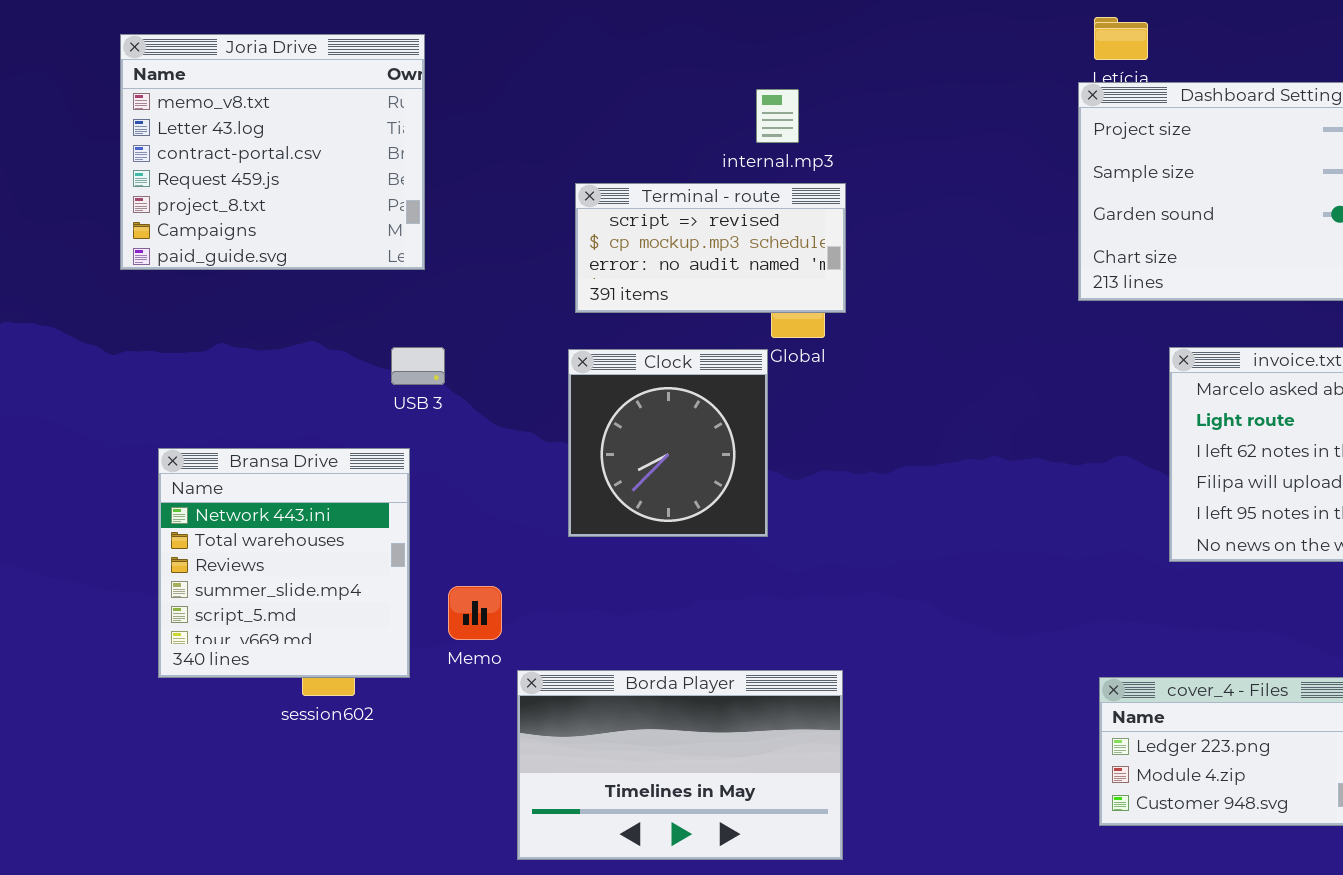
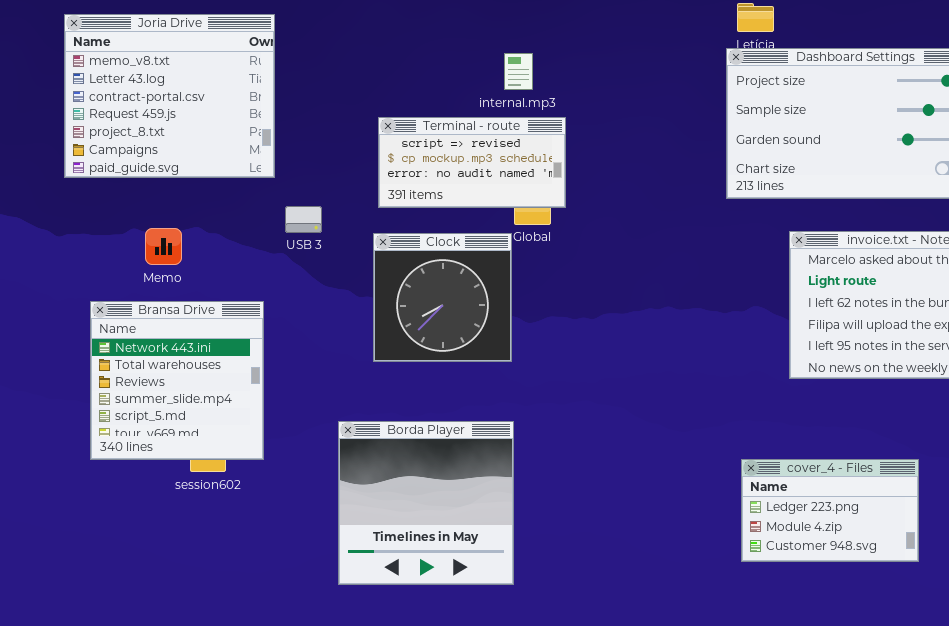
USB 3: [391,347,445,385] -> [285,206,322,233], moved
Memo: [448,586,502,640] -> [145,228,182,265], moved
Borda Player: [517,670,843,860] -> [338,421,514,585], resized

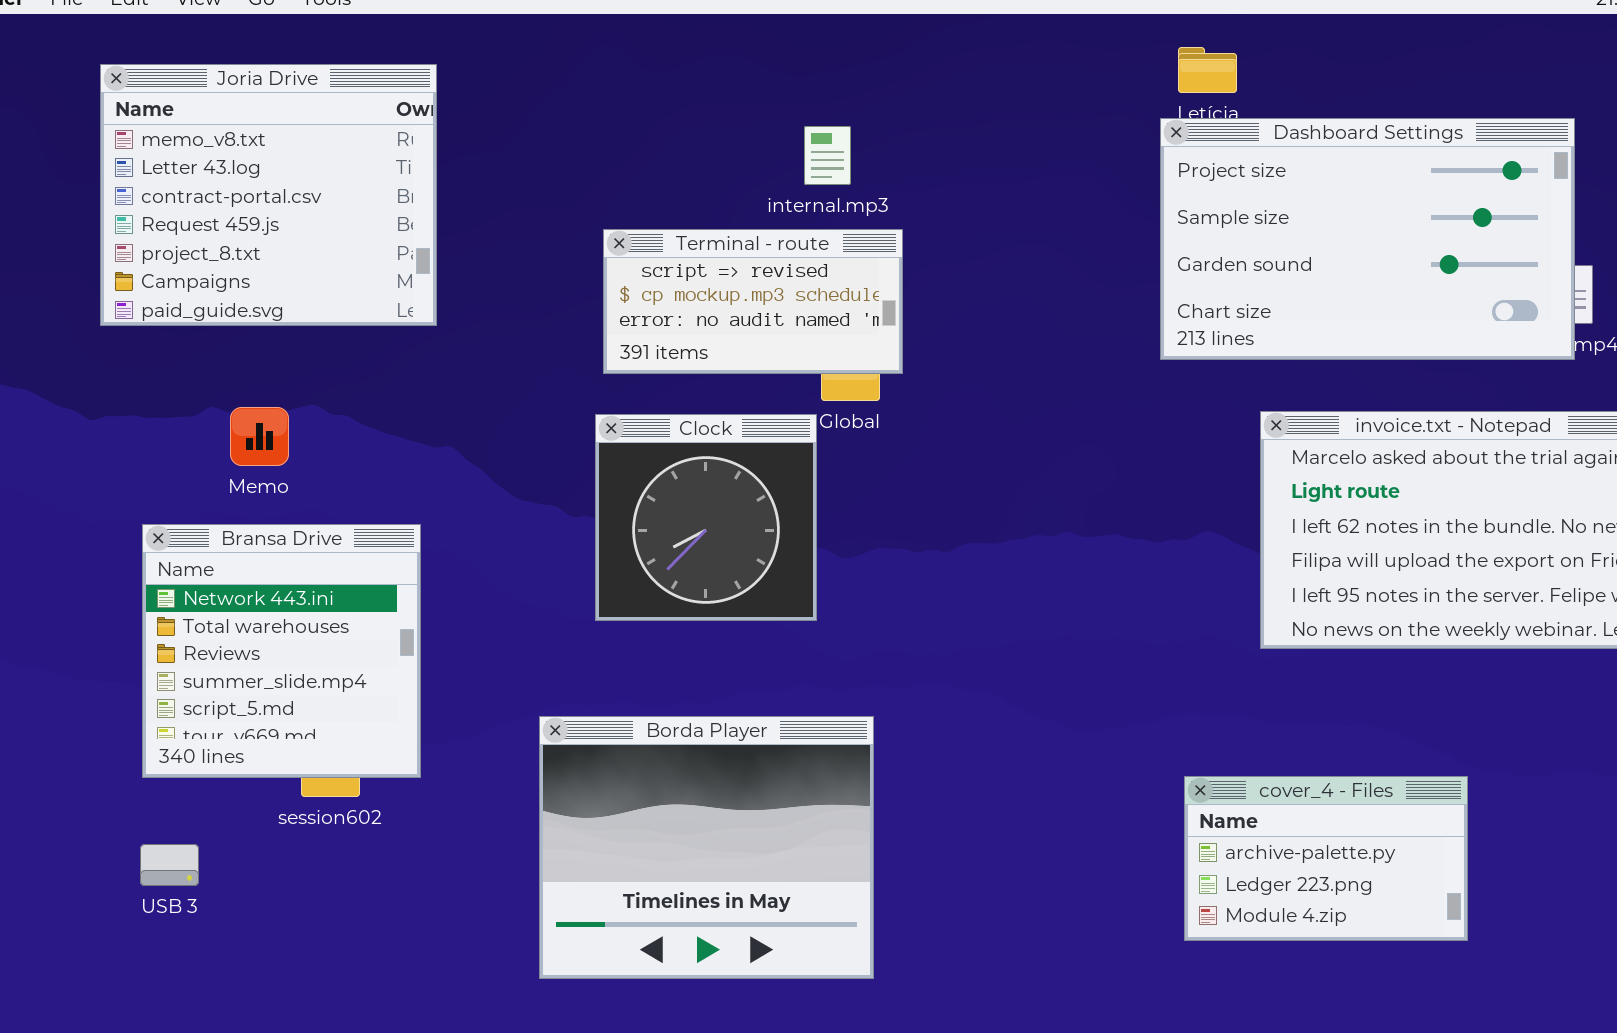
USB 3: [285,206,322,233] -> [140,844,199,886], moved
Borda Player: [338,421,514,585] -> [539,716,874,979], resized
cover_4 - Files: [741,459,919,562] -> [1184,776,1468,941], scrolled up 1 row

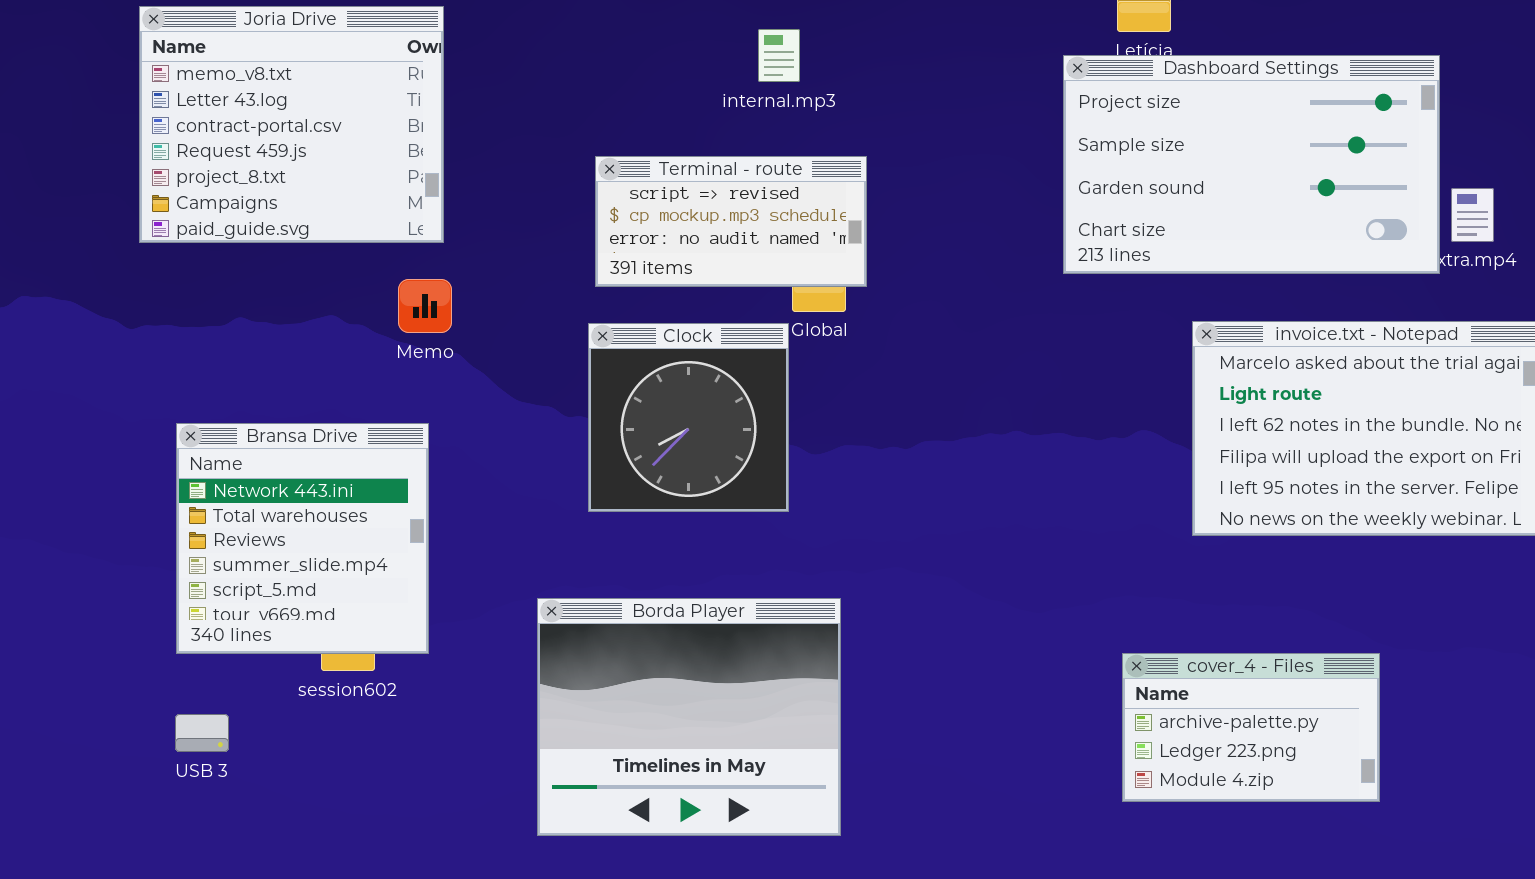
Dashboard Settings: [1160,118,1575,360] -> [1063,55,1440,274], moved
internal.mp3: [804,126,851,185] -> [758,29,800,82], moved
Memo: [230,407,289,466] -> [398,279,452,333], moved

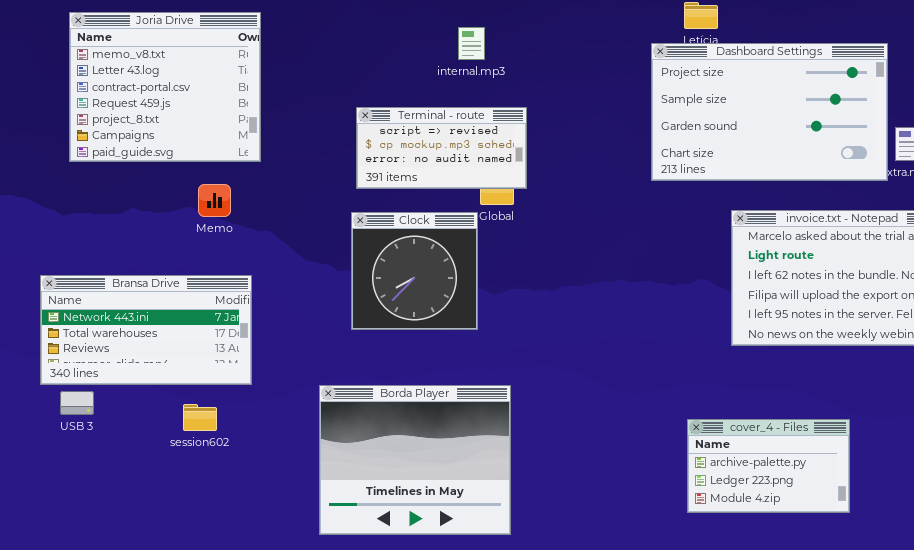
Memo: [398,279,452,333] -> [198,184,231,217], moved
Bransa Drive: [176,423,429,654] -> [40,275,252,385], resized
USB 3: [175,714,229,752] -> [60,391,94,415], moved

